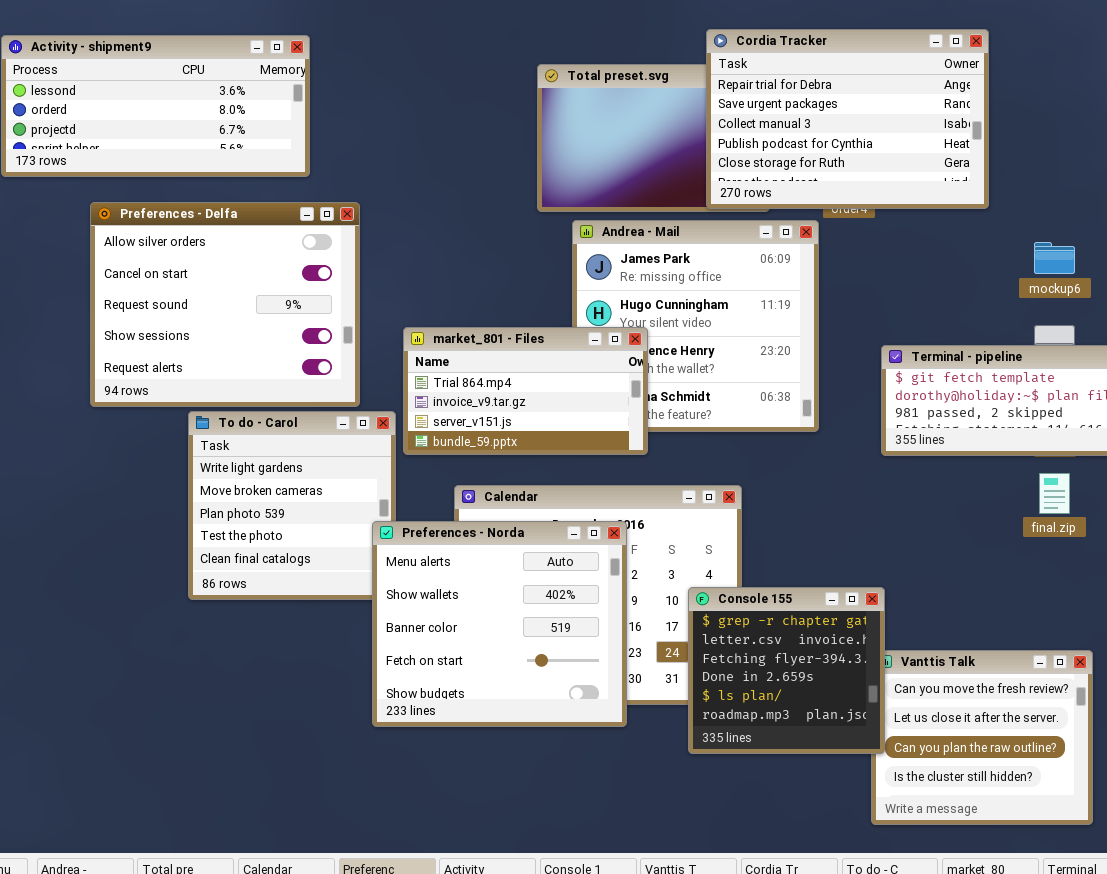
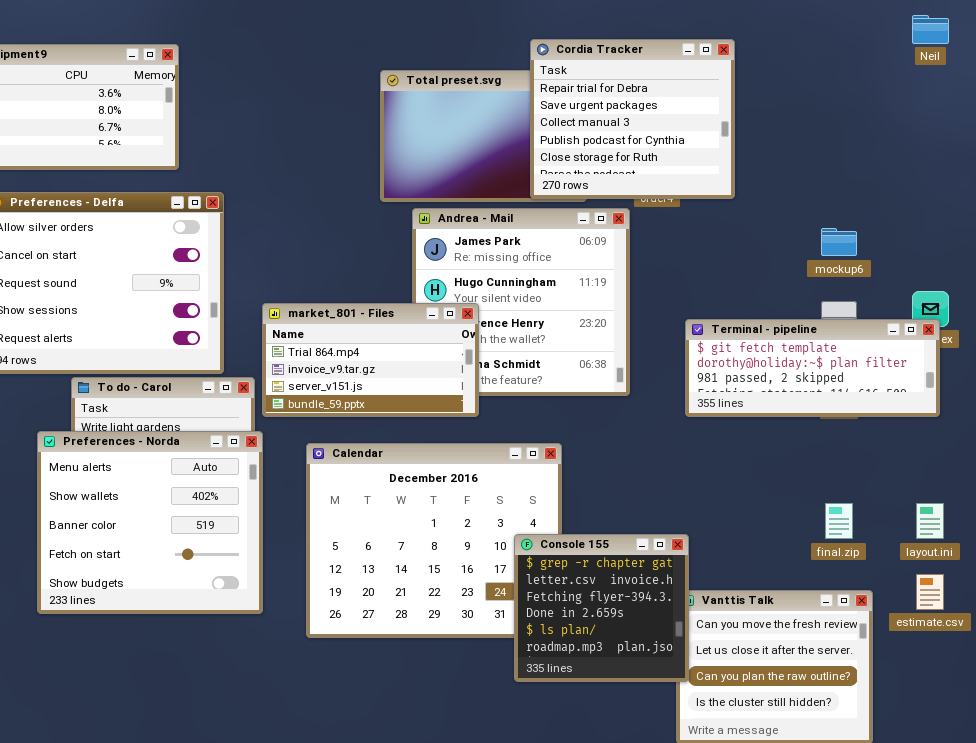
Cordia Tracker: [706,29,989,209] -> [530,39,735,199], resized
final.zip: [1039,473,1070,514] -> [825,503,853,539], moved
Preferences - Norda: [372,521,627,727] -> [37,431,263,614], moved

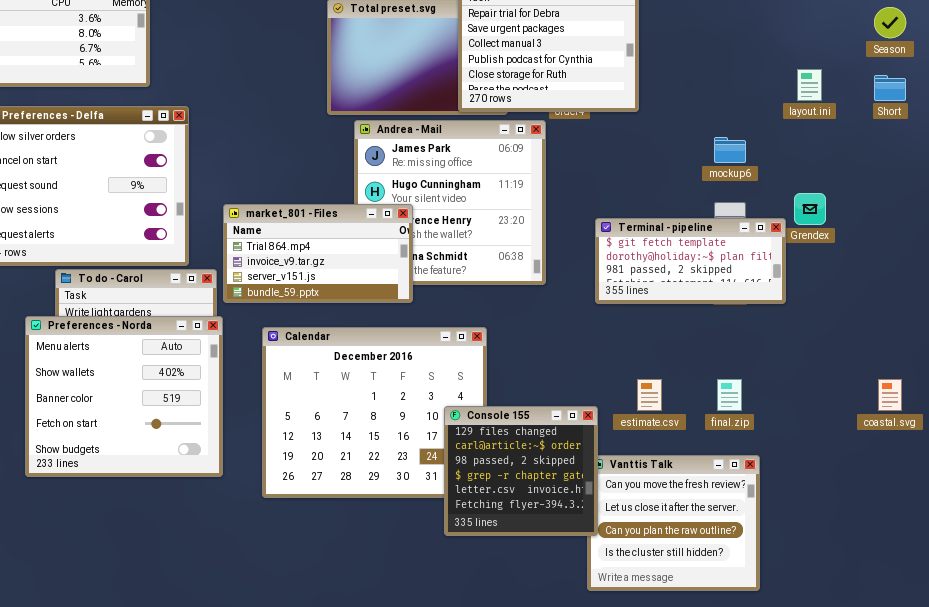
Terminal - pipeline: [685,319,940,417] -> [595,218,786,304], resized
layout.ini: [916,503,944,539] -> [797,69,822,101], moved
Console 155: [514,534,689,682] -> [444,406,598,536], scrolled up 3 rows
estimate.csv: [916,574,944,610] -> [637,379,662,411], moved

